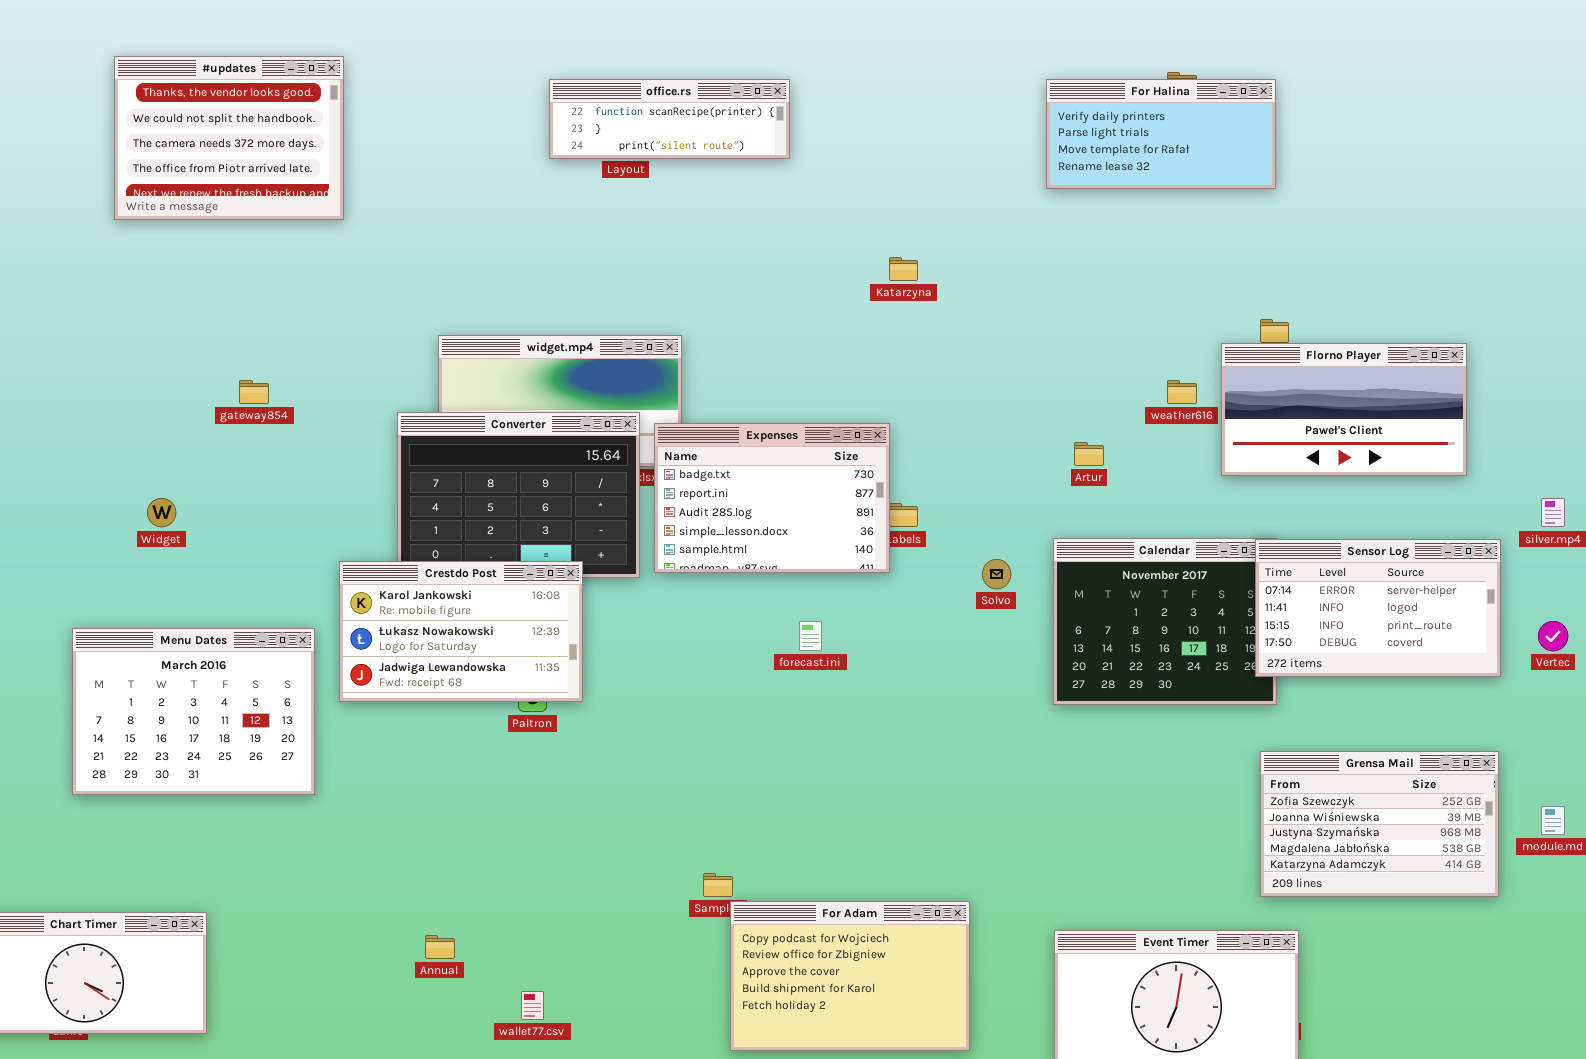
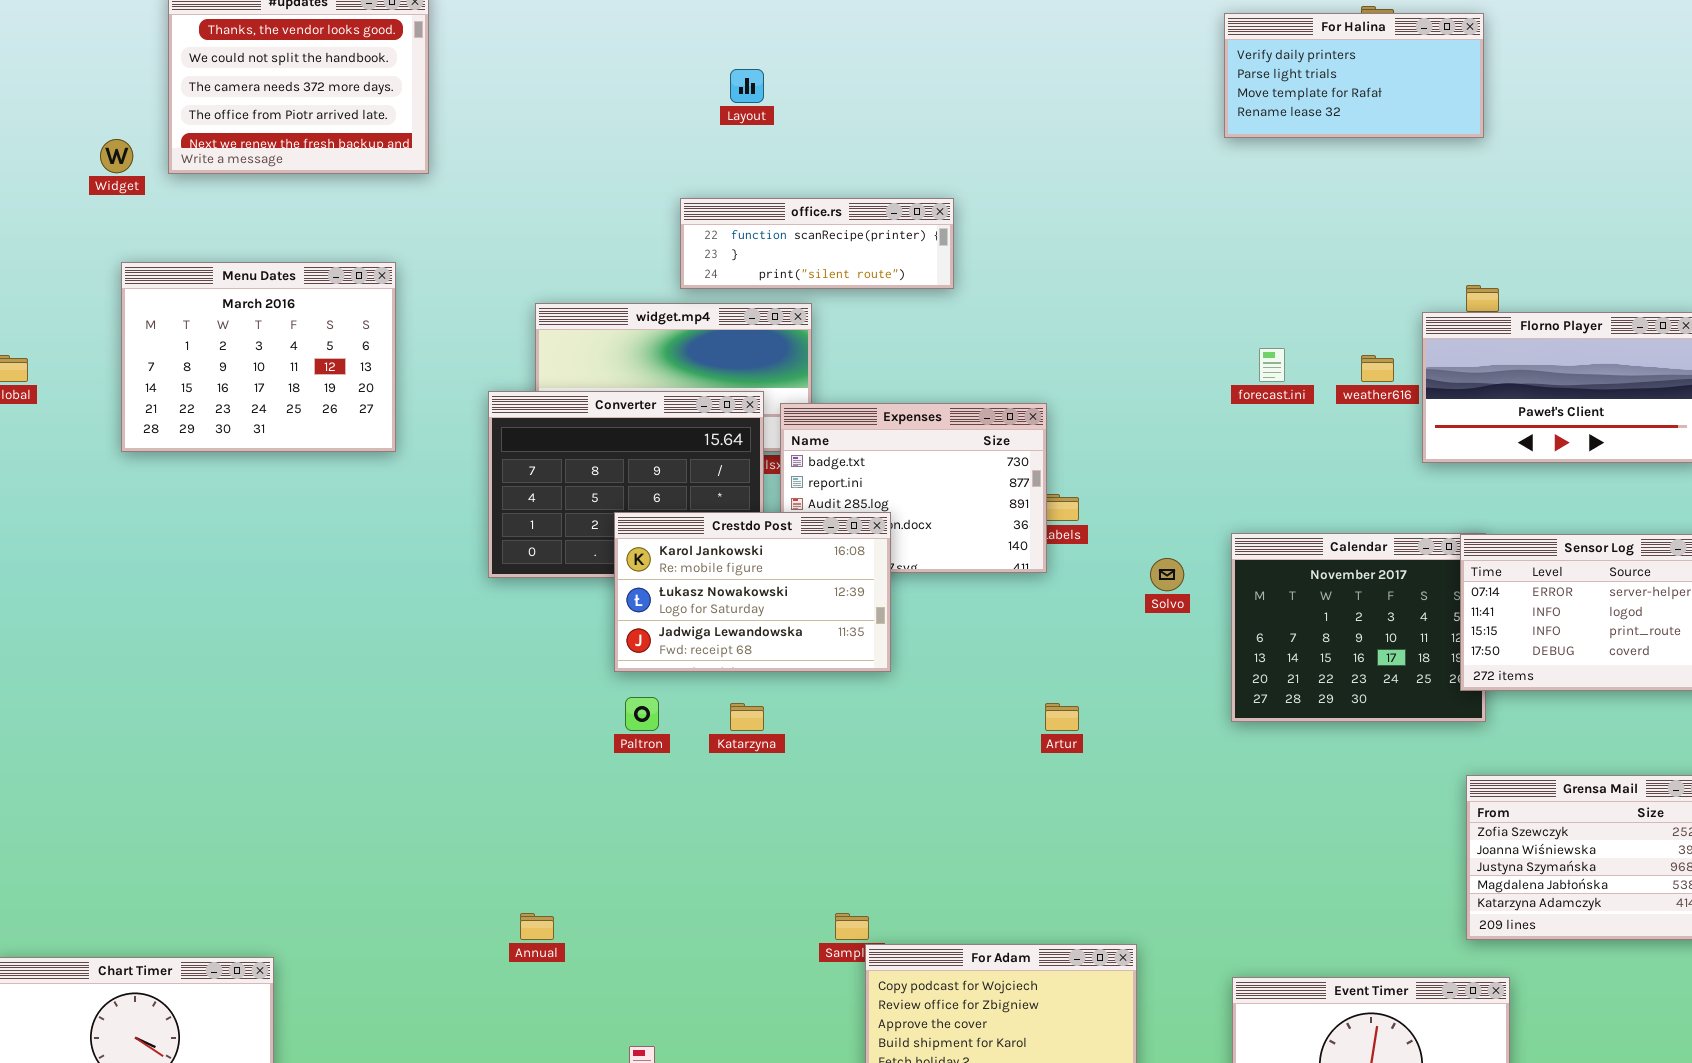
office.rs: [549,79,790,159] -> [680,198,954,289], moved
Katarzyna: [889,257,918,281] -> [730,703,764,731], moved
Artur: [1074,442,1104,466] -> [1045,703,1079,731], moved
Widget: [147,498,176,527] -> [100,139,133,173], moved
Crestdo Post: [339,561,583,702] -> [614,512,891,672], moved
forecast.ini: [799,621,822,651] -> [1259,348,1285,382], moved
Menu Dates: [72,628,315,795] -> [121,262,396,452], moved
Annual: [425,935,455,959] -> [520,913,554,940], moved

